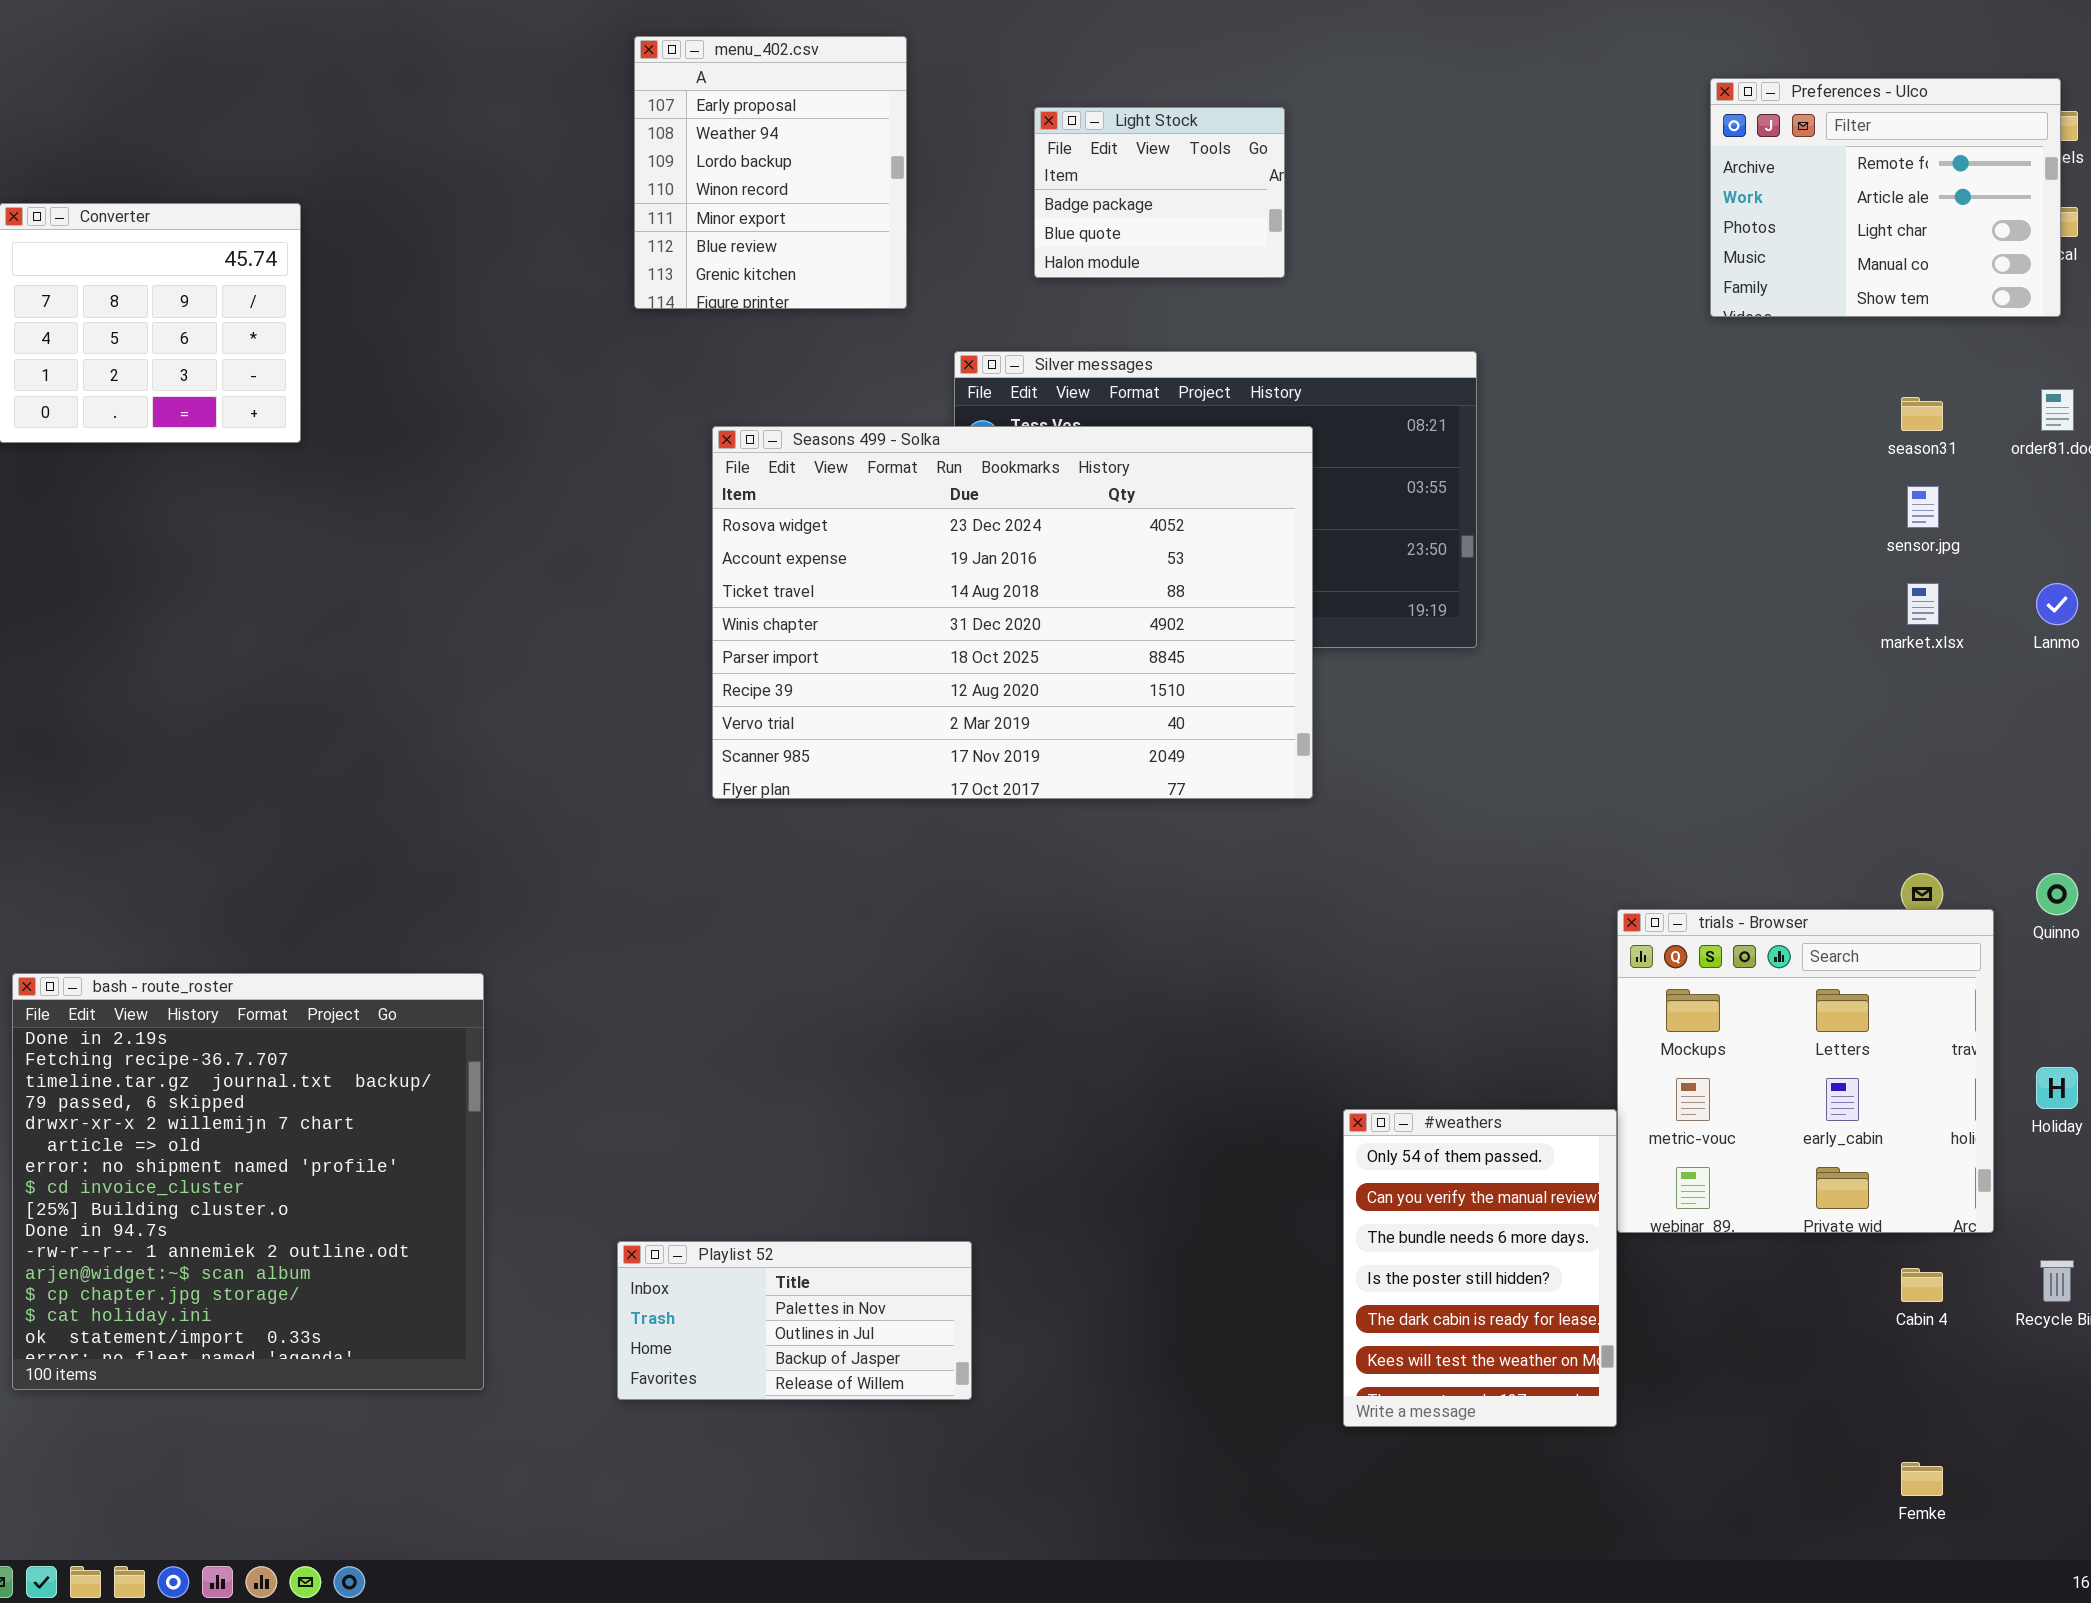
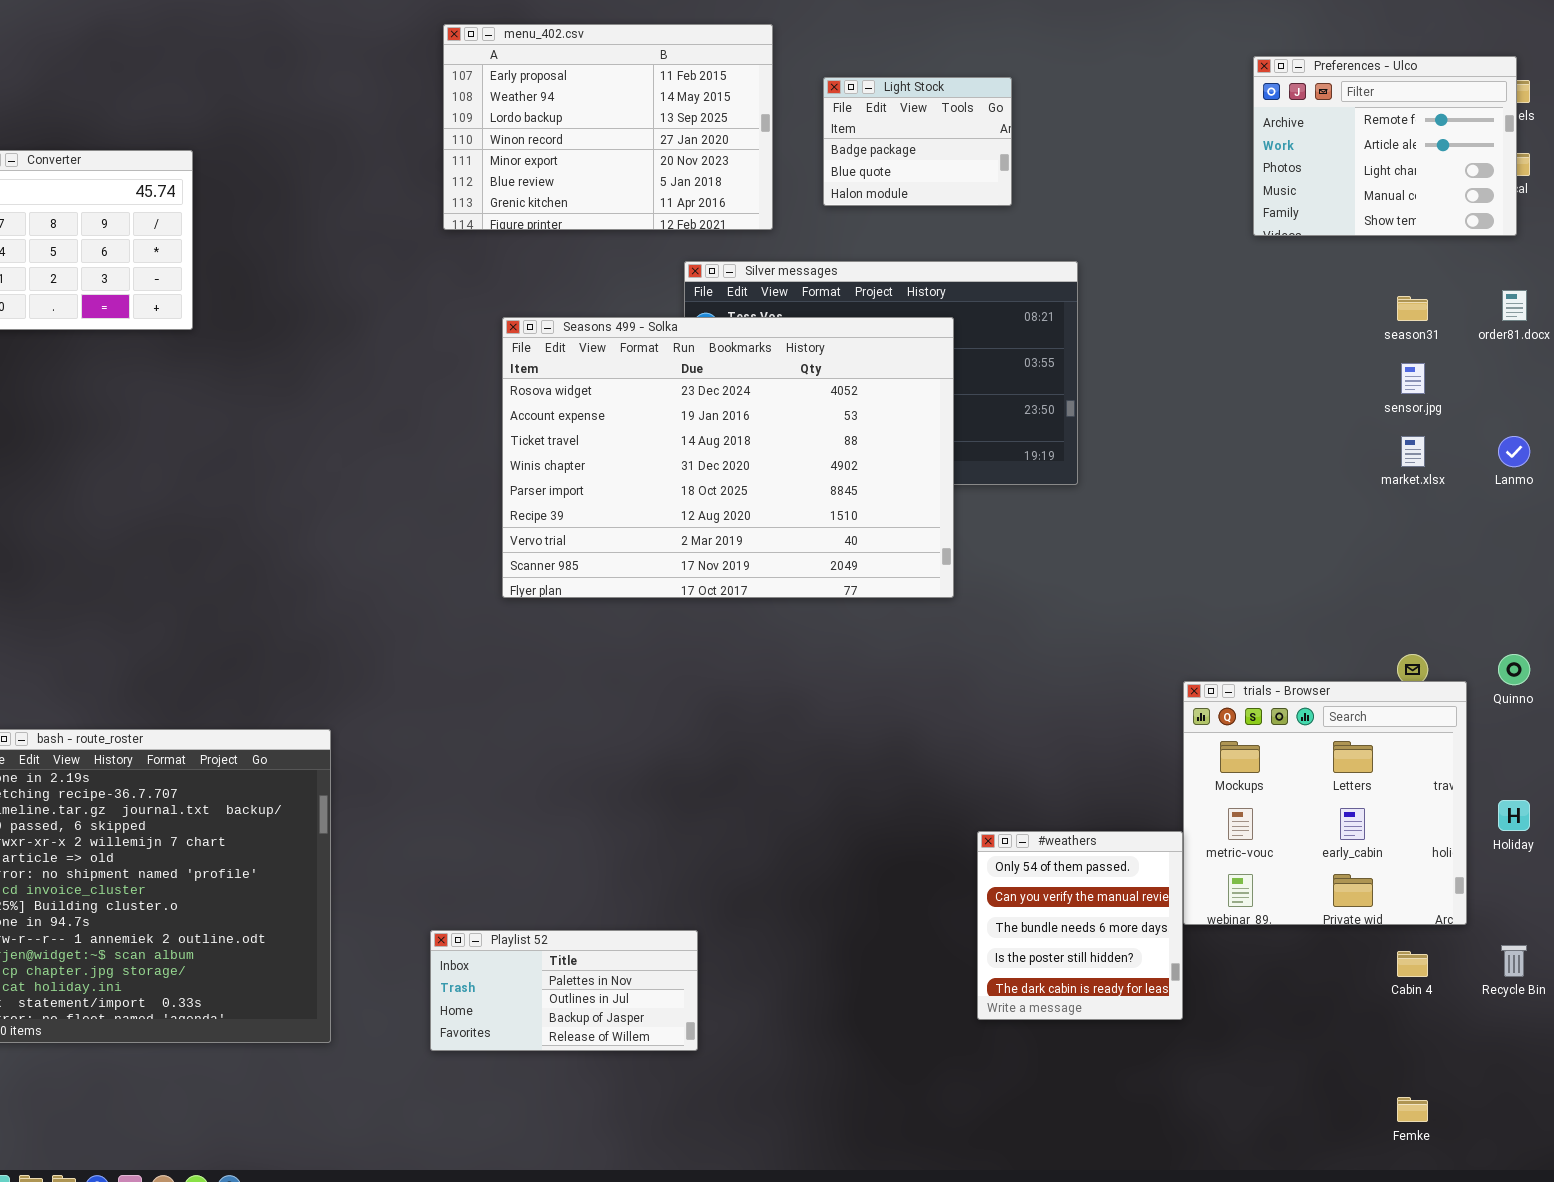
menu_402.csv: [634,36,907,309] -> [443,24,773,230], resized
Light Stock: [1034,107,1285,278] -> [823,77,1012,206], moved
#weathers: [1343,1109,1617,1427] -> [977,831,1183,1020], resized

